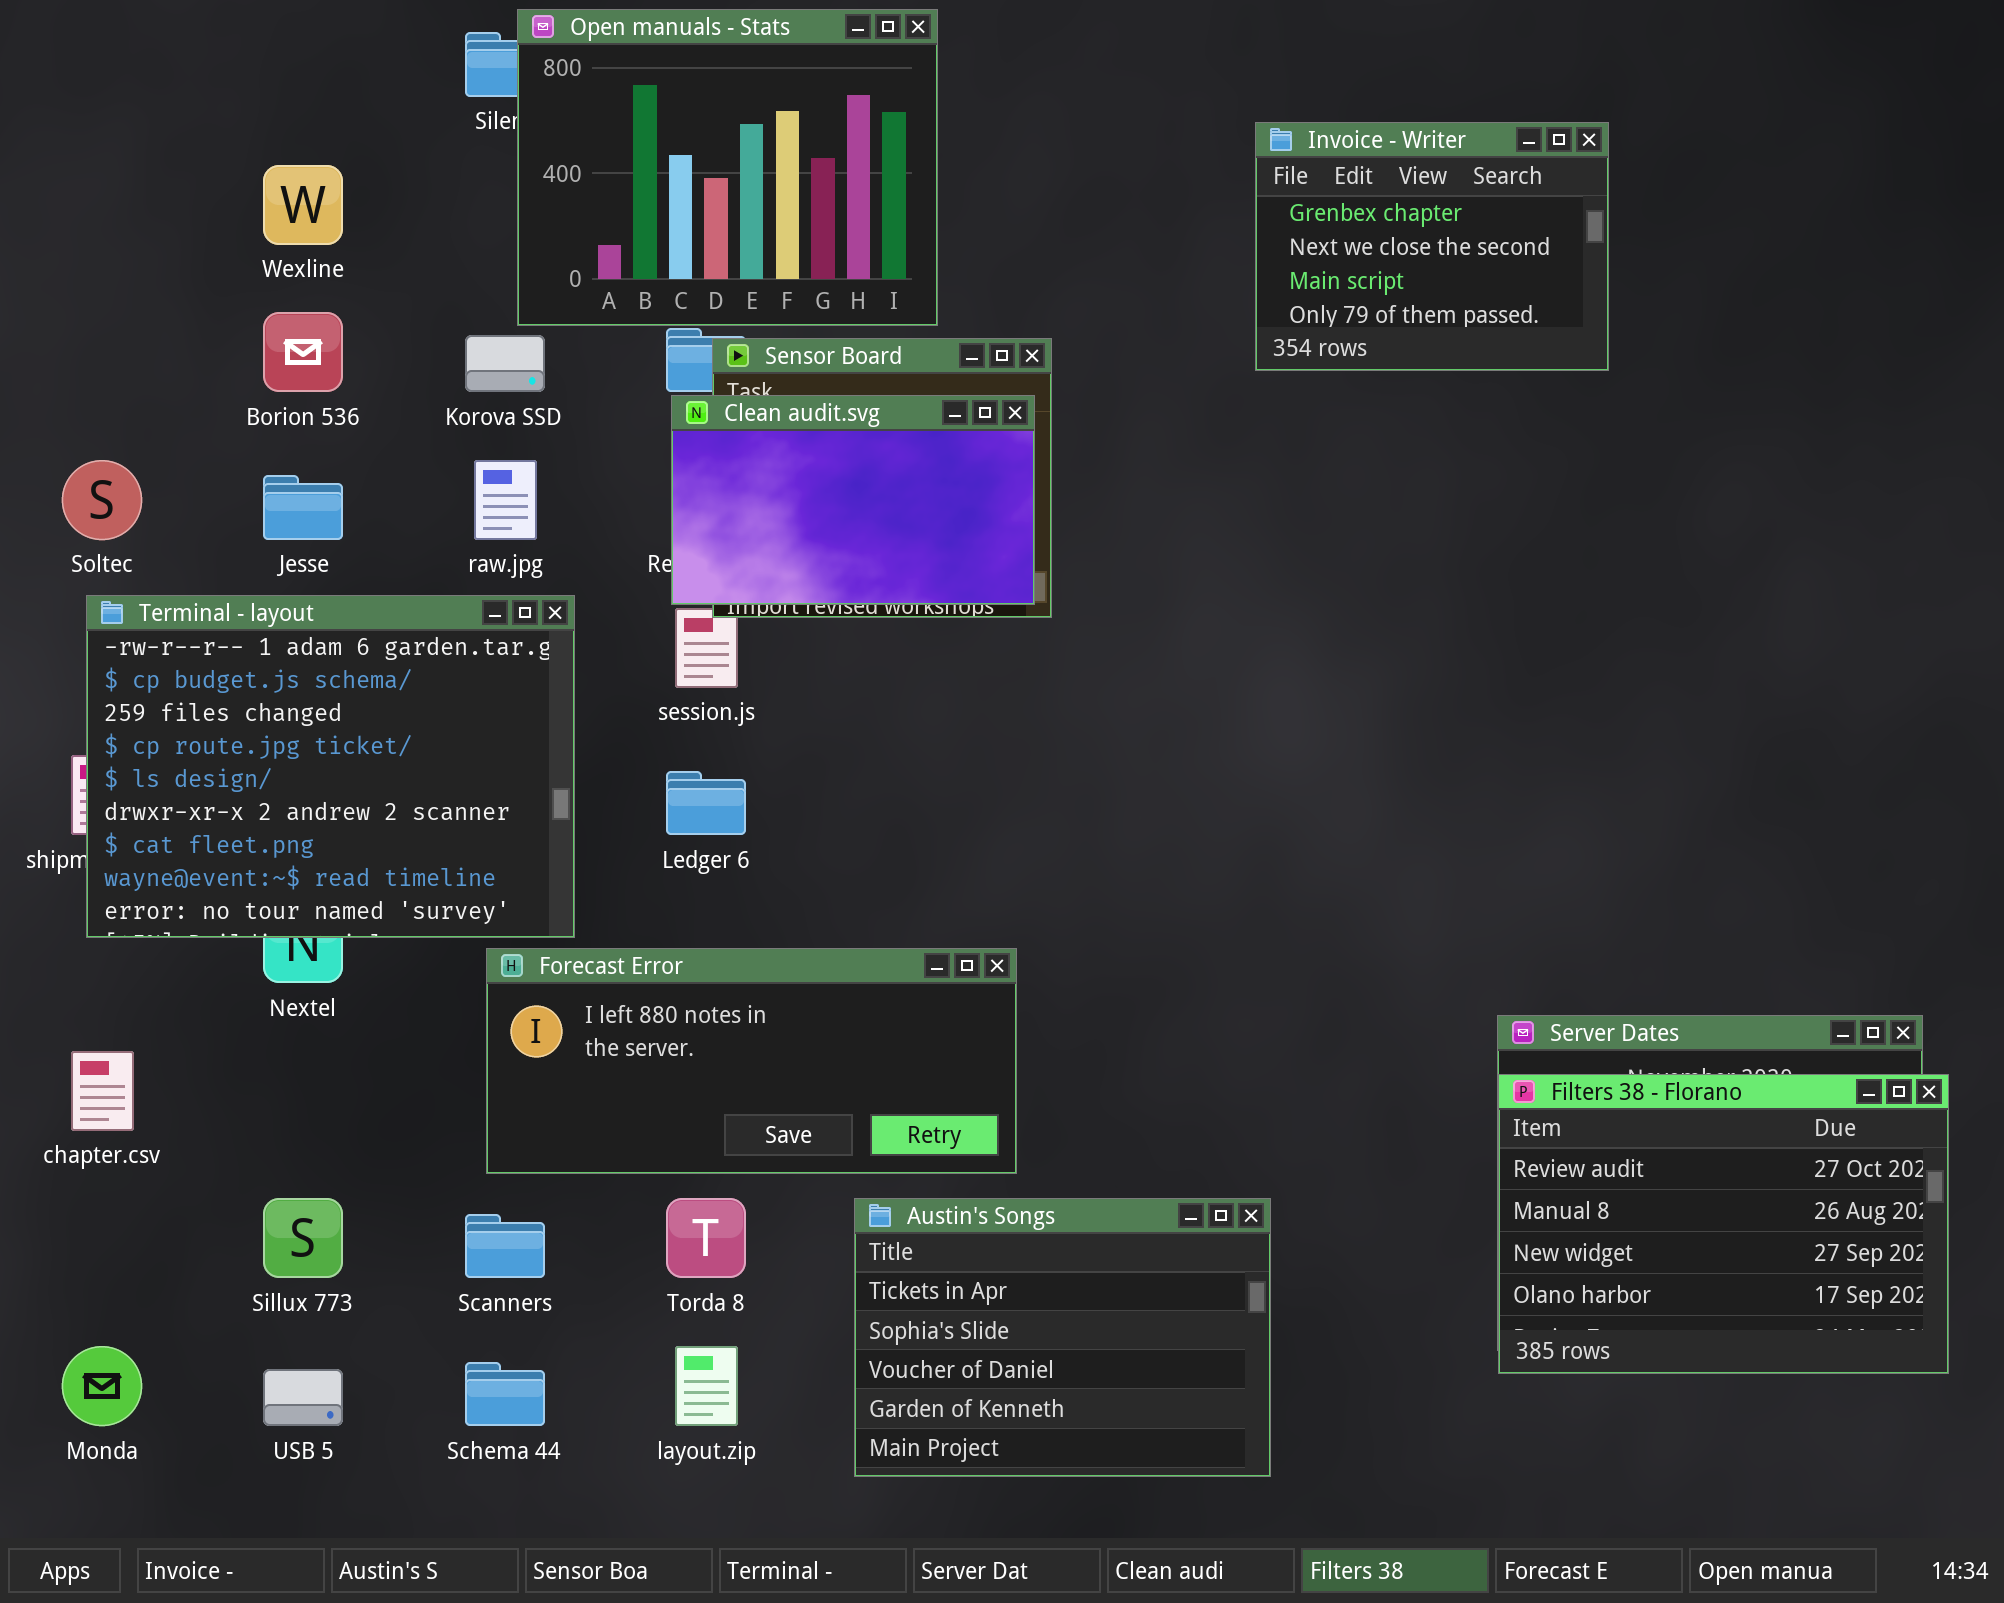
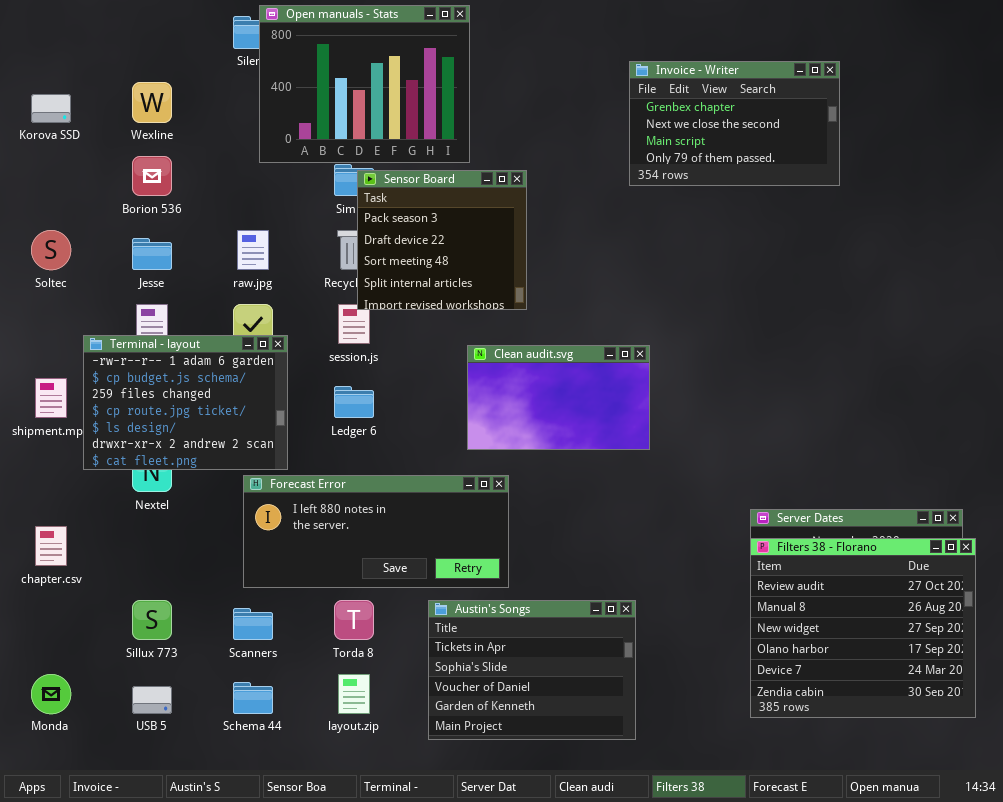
Invoice - Writer: [1255,122,1609,371] -> [629,61,840,186], resized
Korova SSD: [465,335,545,392] -> [31,94,71,123], moved
Clean audit.svg: [671,395,1035,605] -> [467,345,650,450], moved
Terminal - layout: [86,595,575,938] -> [83,335,288,470], resized
Filters 38 - Florano: [1498,1074,1949,1374] -> [750,538,976,718], resized

